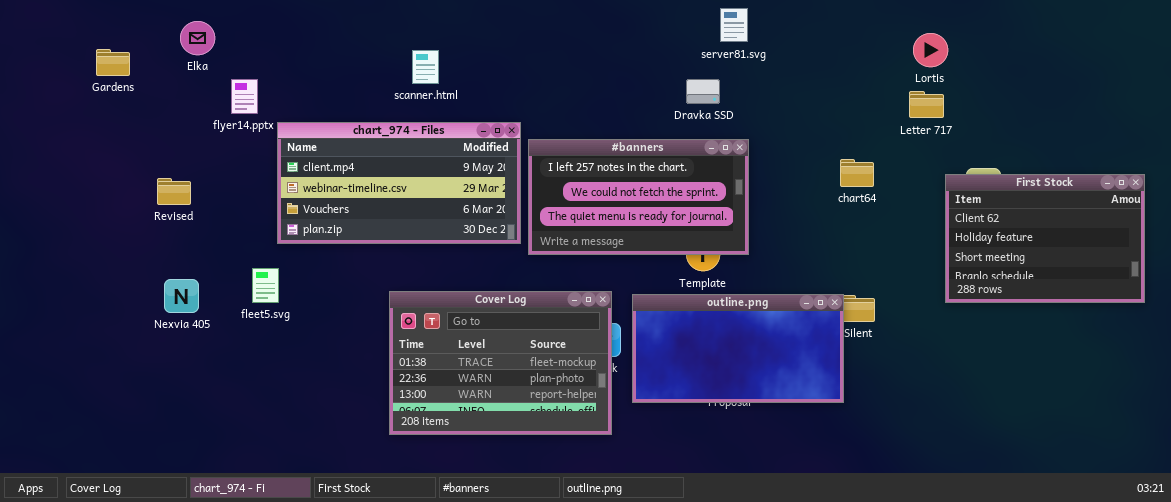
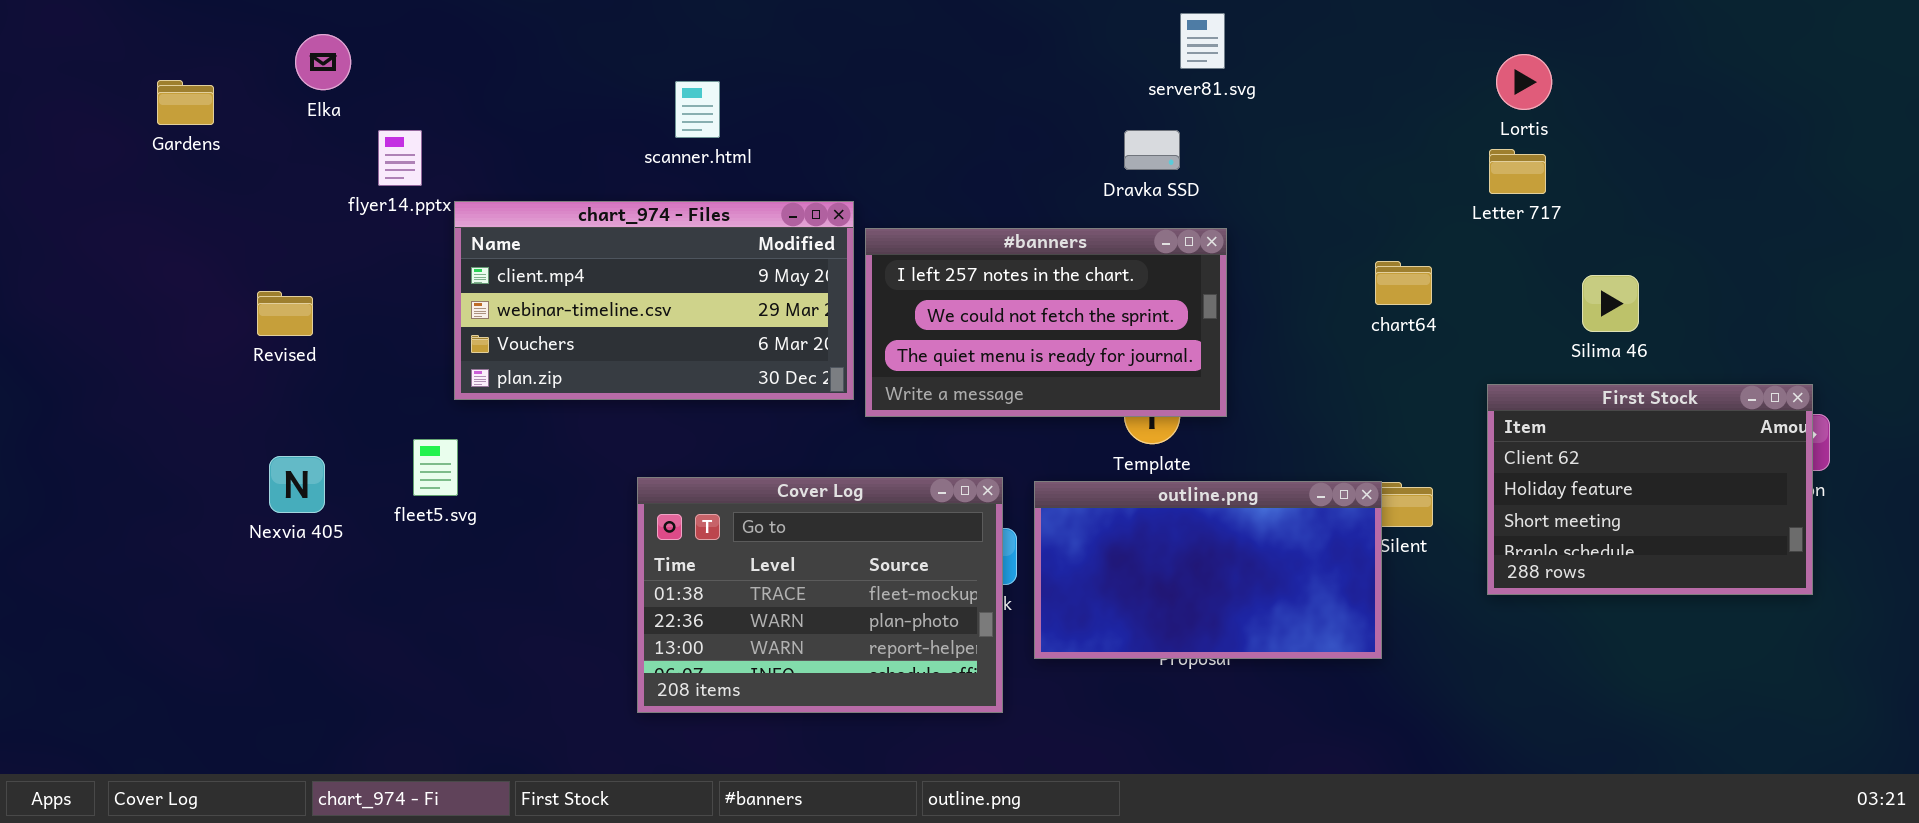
First Stock: [945,174,1145,303] -> [1487,384,1813,595], moved

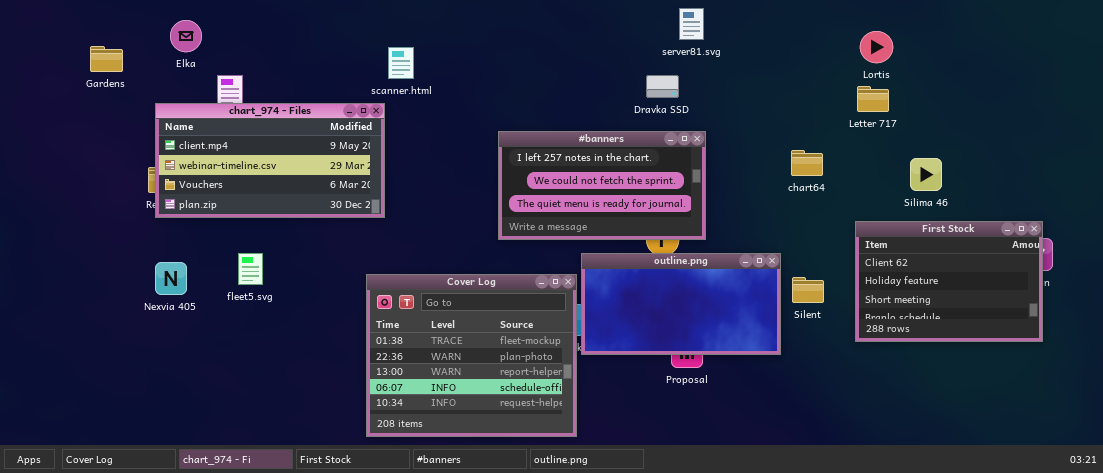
chart_974 - Files: [454,201,854,400] -> [155,103,385,218], moved
Cover Log: [637,477,1003,713] -> [366,274,577,437], resized
outline.png: [1034,481,1382,659] -> [581,253,781,355], moved

